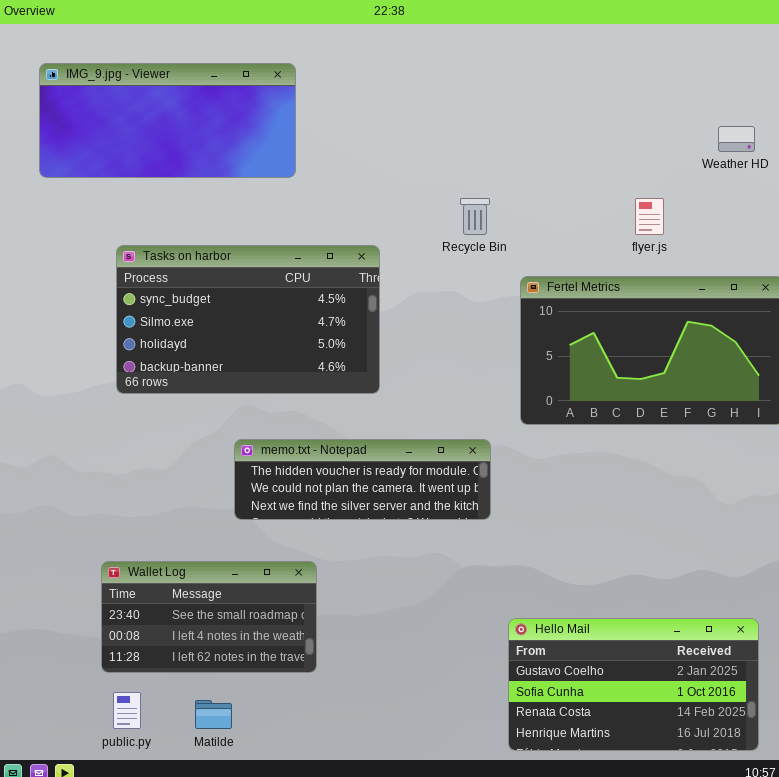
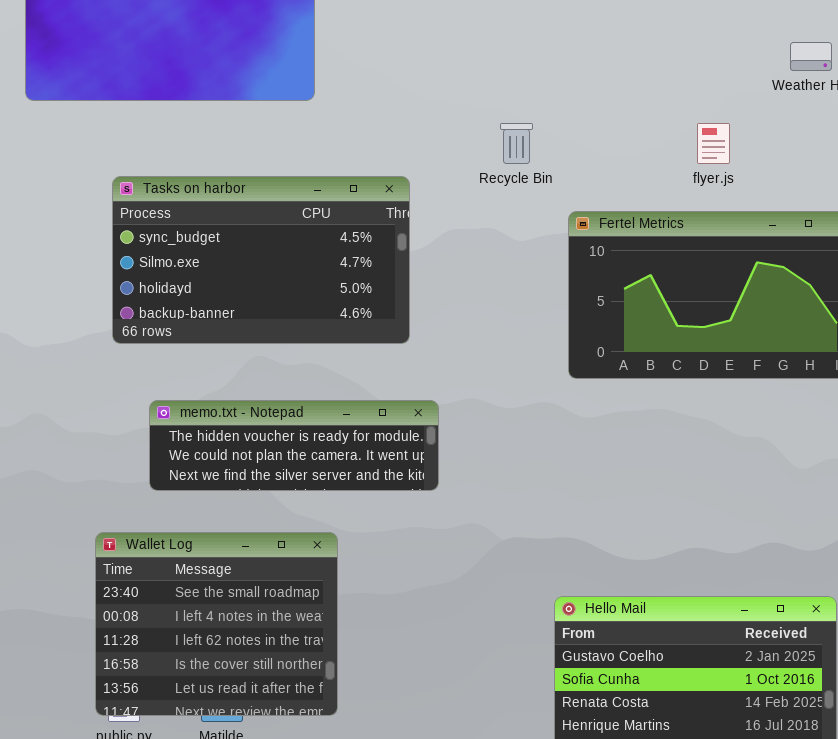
memo.txt - Notepad: [234,439,491,520] -> [149,400,439,491], moved
Wallet Log: [101,561,317,673] -> [95,532,338,716], resized

